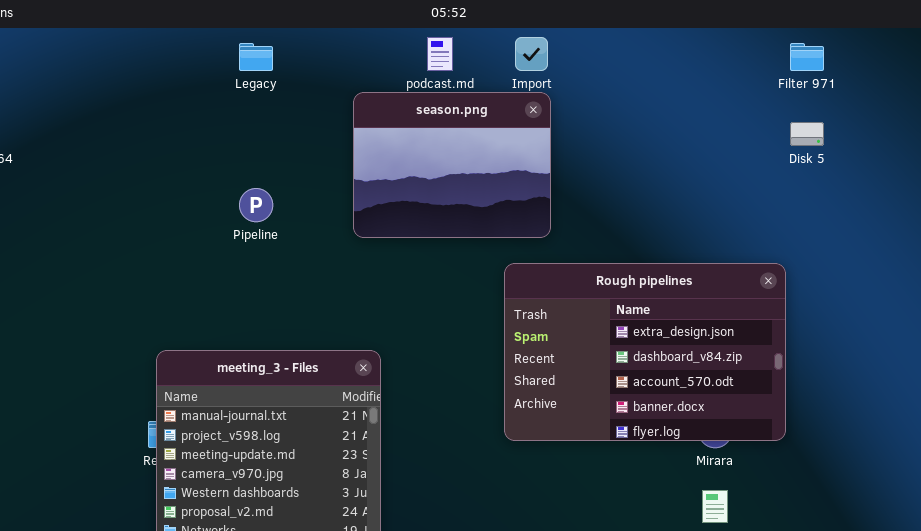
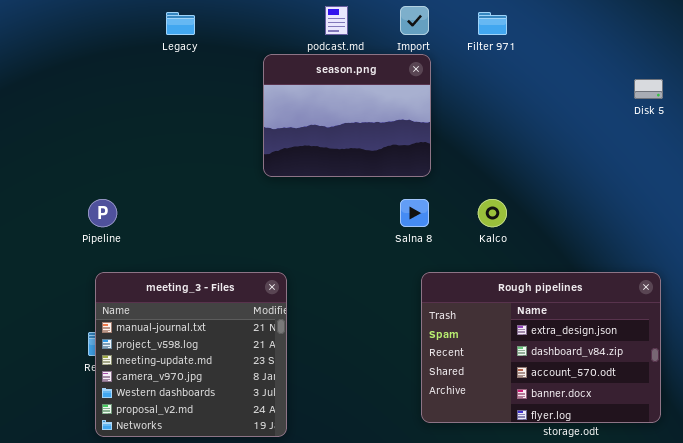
Filter 971: [790,43,824,71] -> [478,12,507,35], moved
Pipeline: [239,188,273,222] -> [88,199,117,227], moved
Rough pipelines: [504,263,786,441] -> [421,272,661,423], moved

